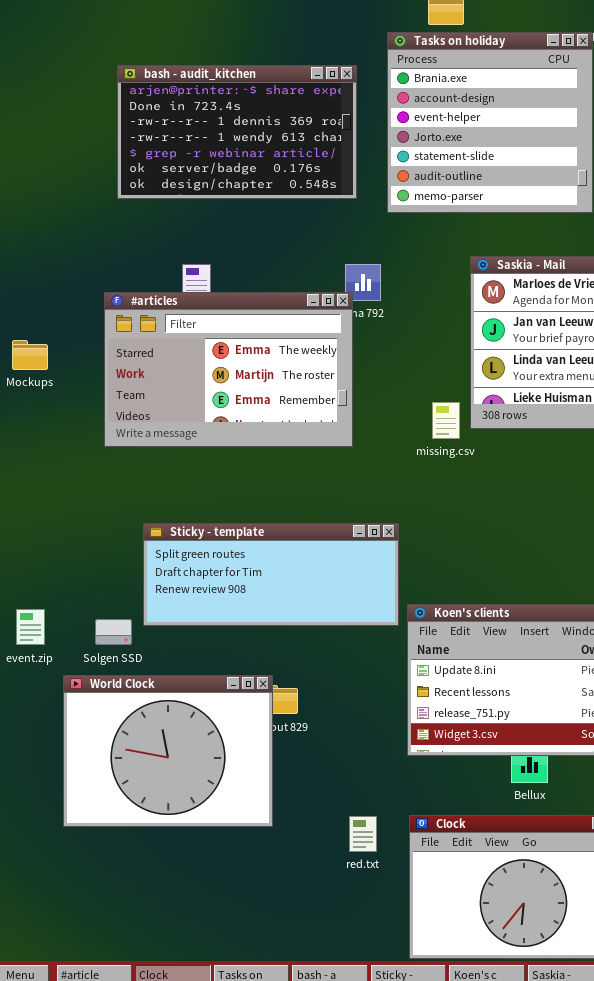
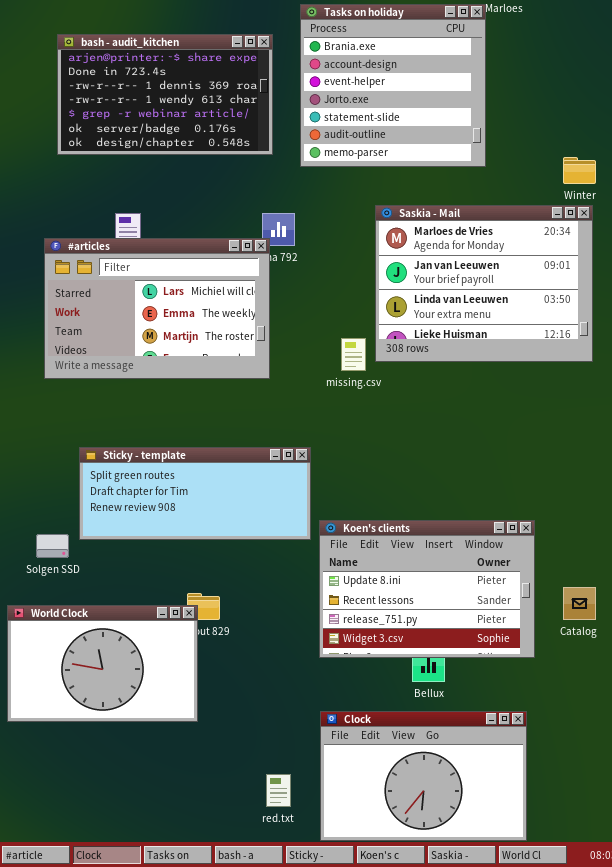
#articles: [104,292,353,447] -> [44,238,270,379], scrolled up 1 row
World Clock: [63,675,273,827] -> [7,605,198,722], resized
red.txt: [349,816,377,852] -> [266,774,291,807], moved

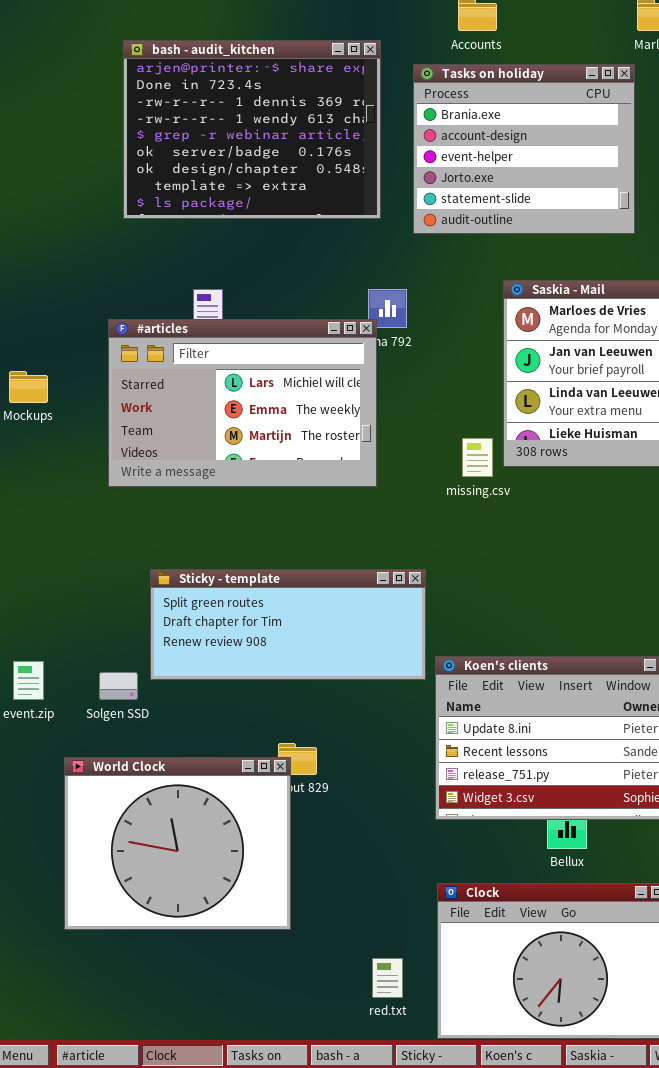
Tasks on holiday: [300,4,486,167] -> [413,64,635,234], resized
bash - audit_kitchen: [57,34,273,155] -> [123,40,381,219], resized
World Clock: [7,605,198,722] -> [64,757,291,930], resized

